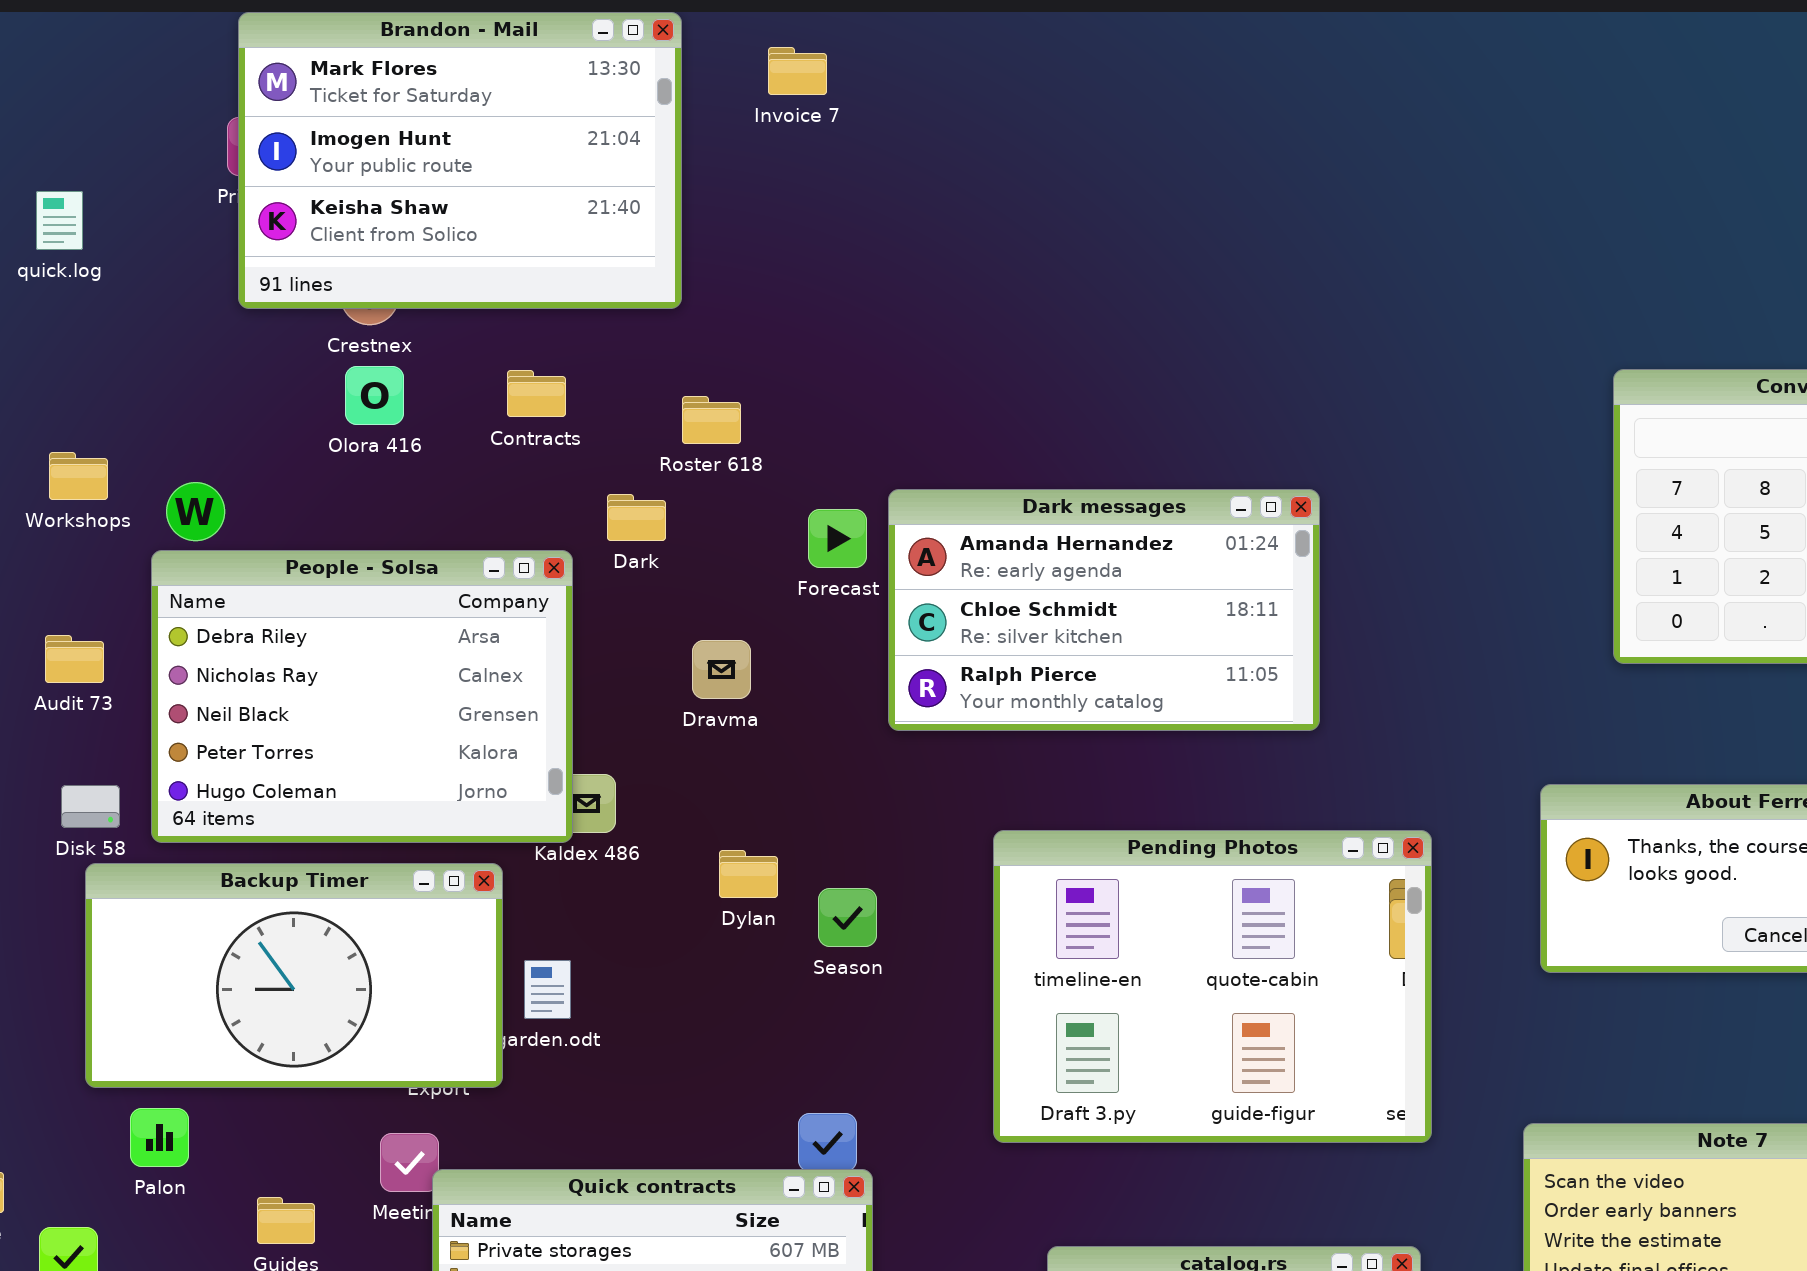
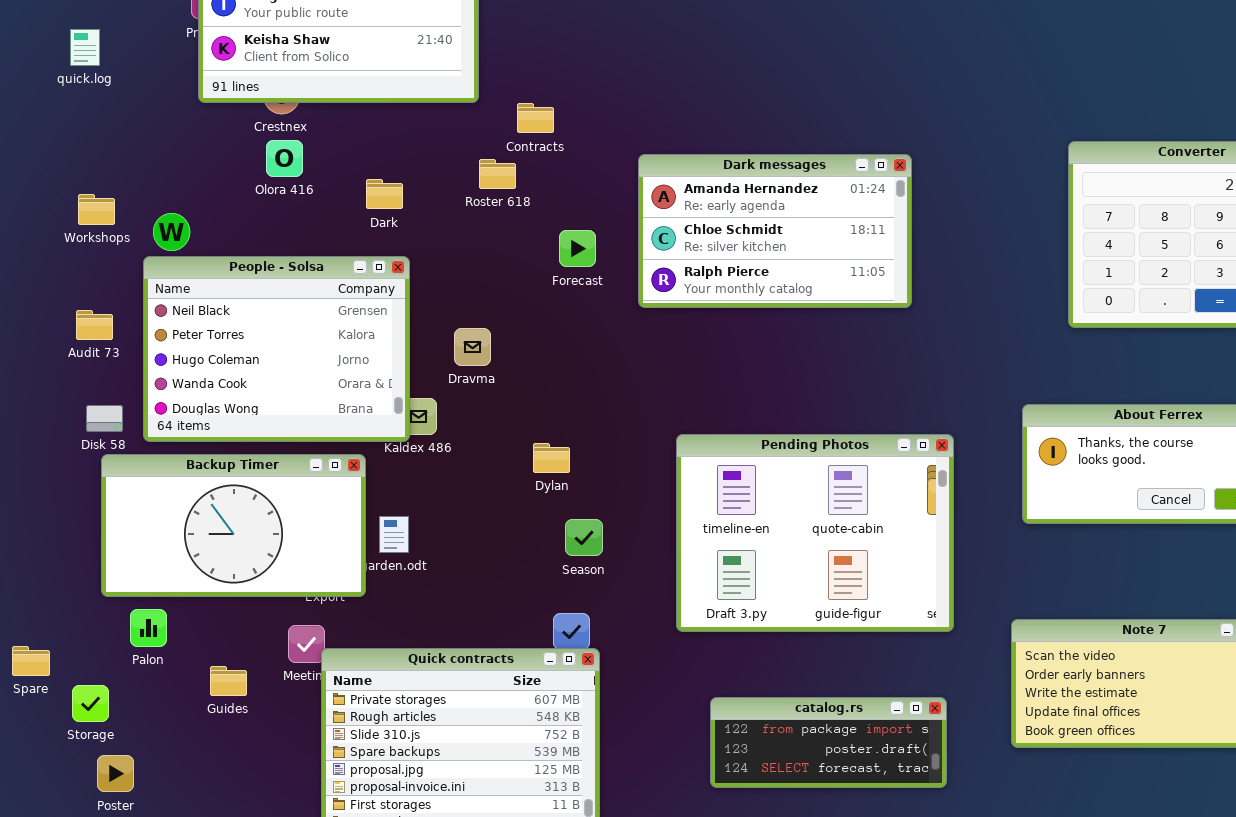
Contracts: [507,370,566,417] -> [517,103,554,133], moved
Dark messages: [888,489,1320,731] -> [638,154,912,308], moved
Dark: [607,494,666,541] -> [366,179,403,209], moved
People - Solsa: [151,550,573,843] -> [143,256,410,442], scrolled down 2 rows
Dravma: [692,640,751,699] -> [454,328,491,366], moved
Dylan: [719,850,778,898] -> [533,443,570,473], moved
Season: [818,888,877,947] -> [565,519,603,556], moved

